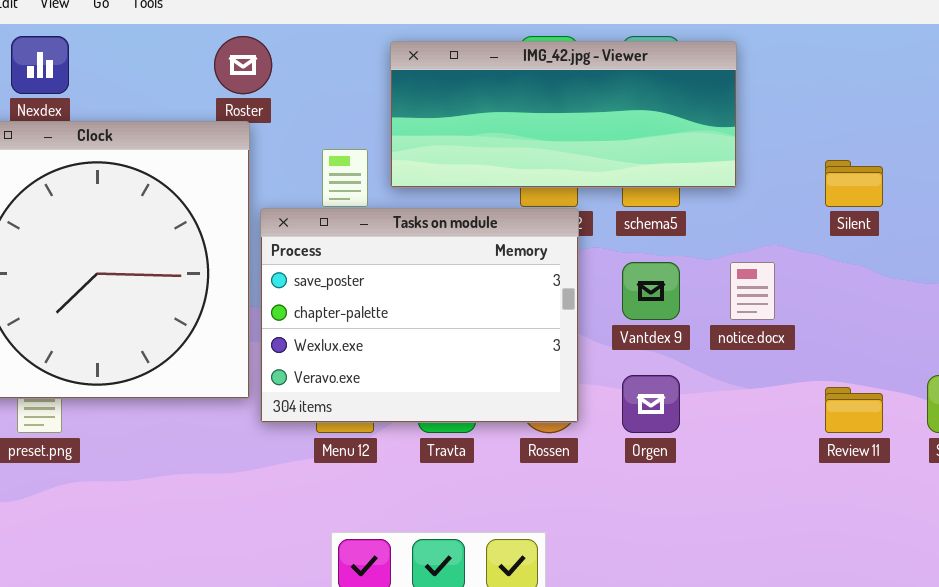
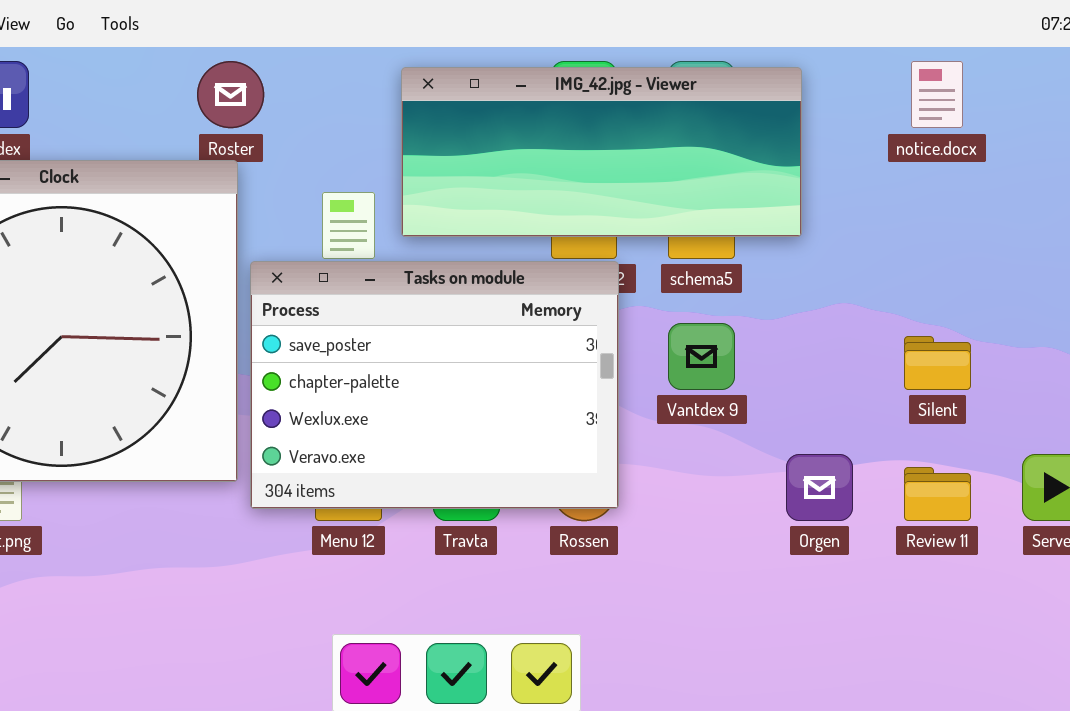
Silent: [825,160,883,207] -> [904,336,971,390], moved
notice.docx: [730,262,775,320] -> [911,61,963,128], moved
Orgen: [622,375,680,433] -> [786,454,853,521], moved

